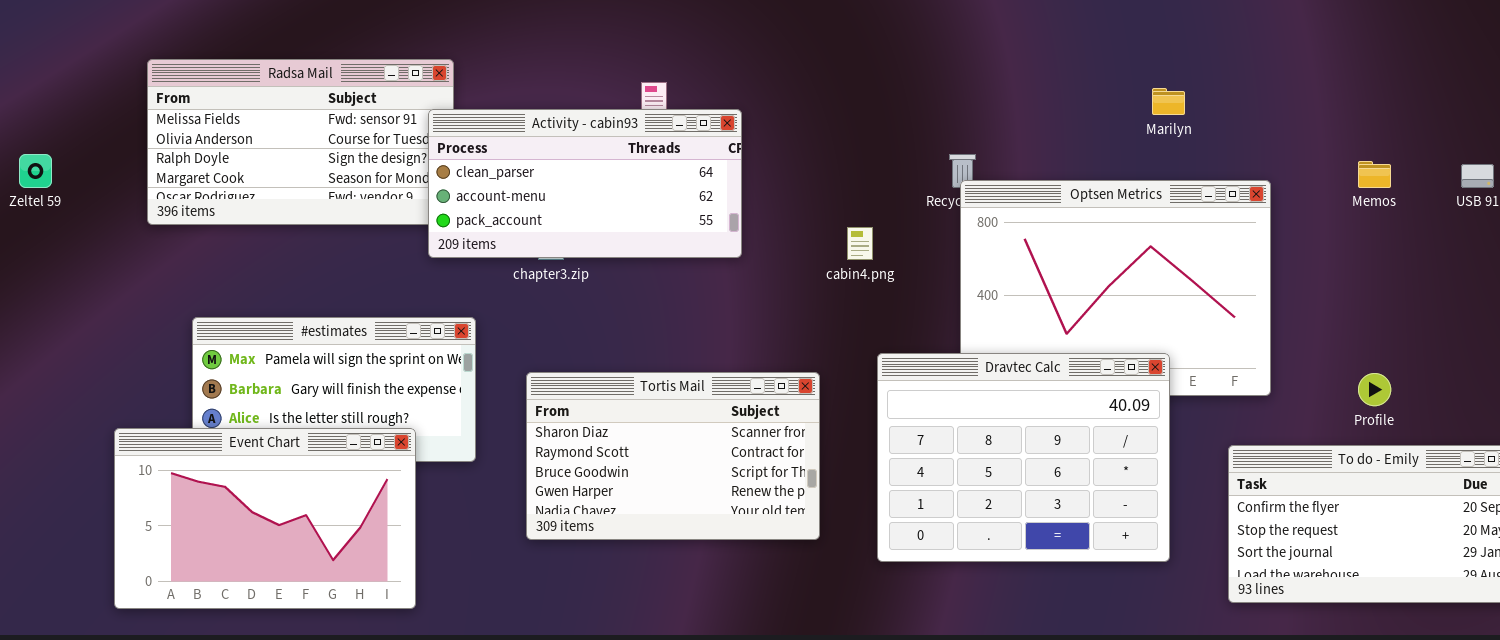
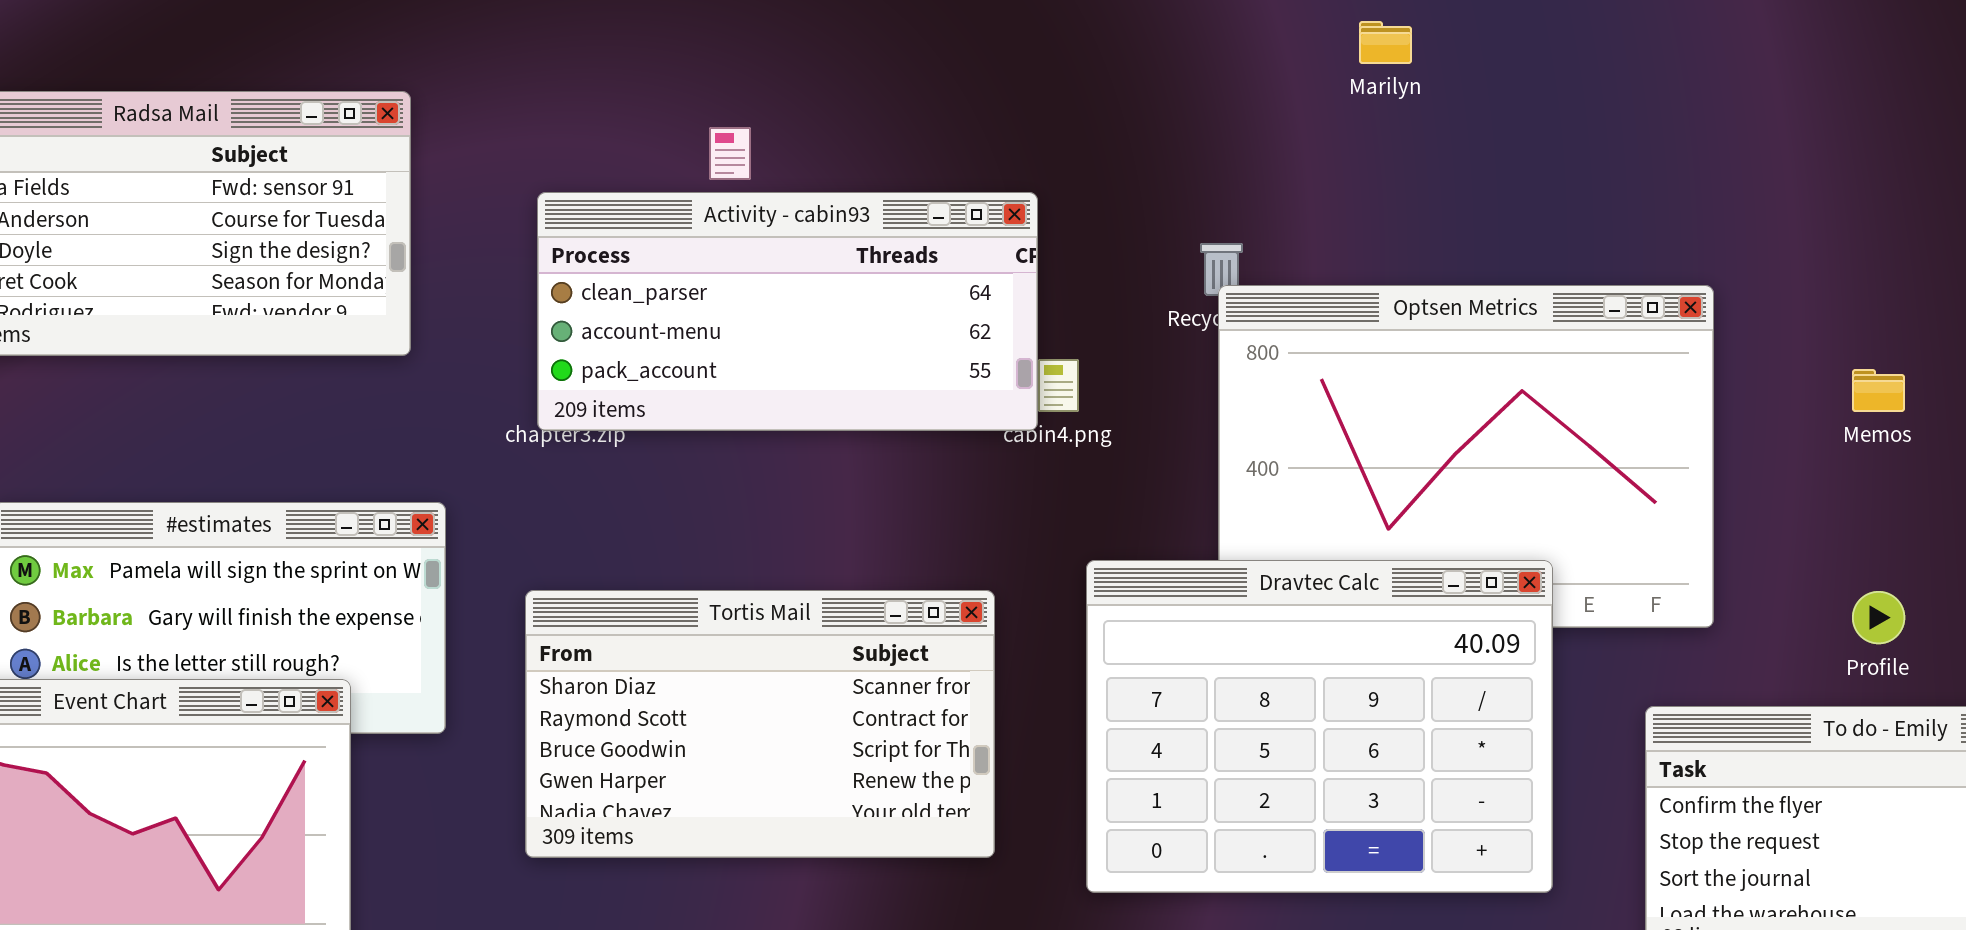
Marilyn: [1152,88,1185,115] -> [1359,21,1412,64], moved
Activity - cabin93: [428,109,742,258] -> [537,192,1038,431], moved
Memos: [1358,161,1391,188] -> [1852,369,1905,412], moved

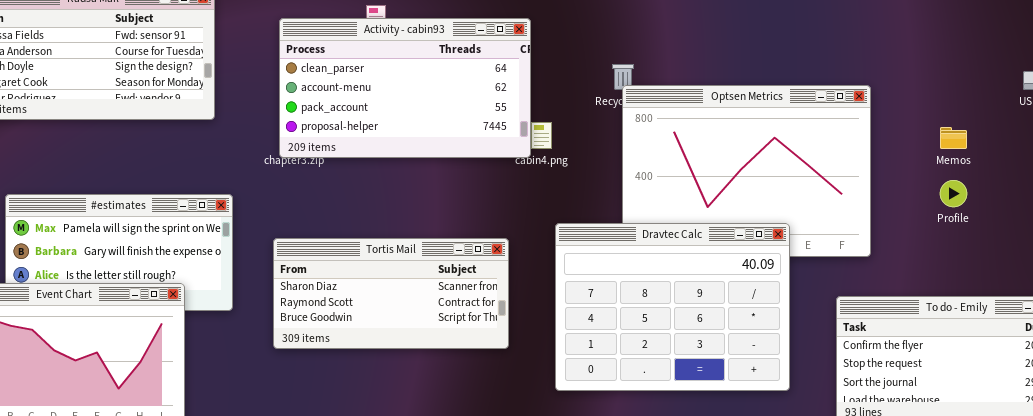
Activity - cabin93: [537,192,1038,431] -> [279,18,531,158], resized
Tortis Mail: [525,590,995,858] -> [273,238,509,349], resized
Profile: [1852,591,1905,644] -> [940,180,967,207], moved

